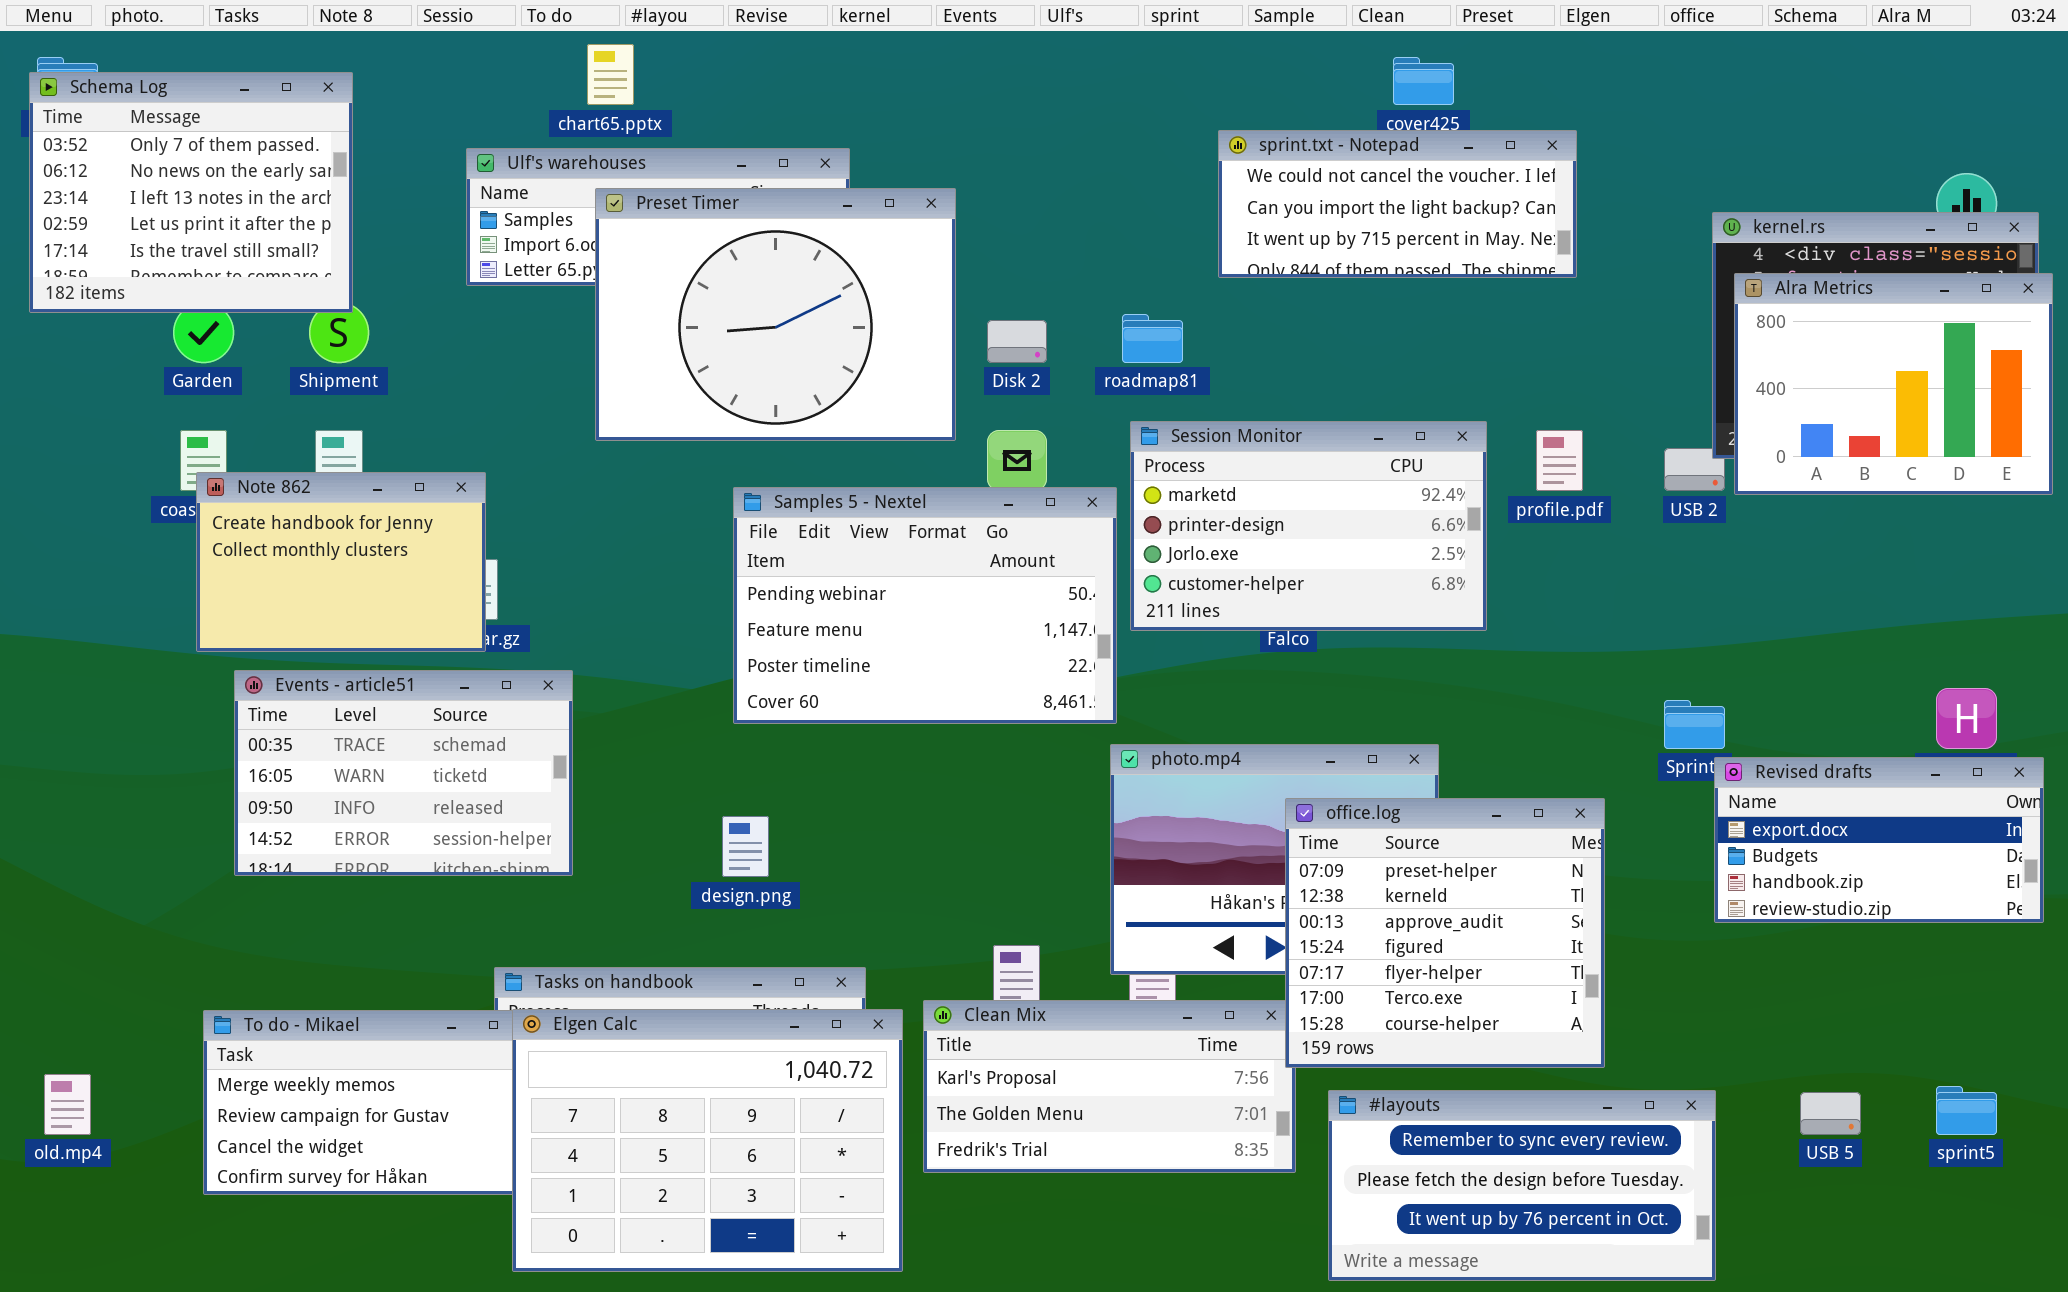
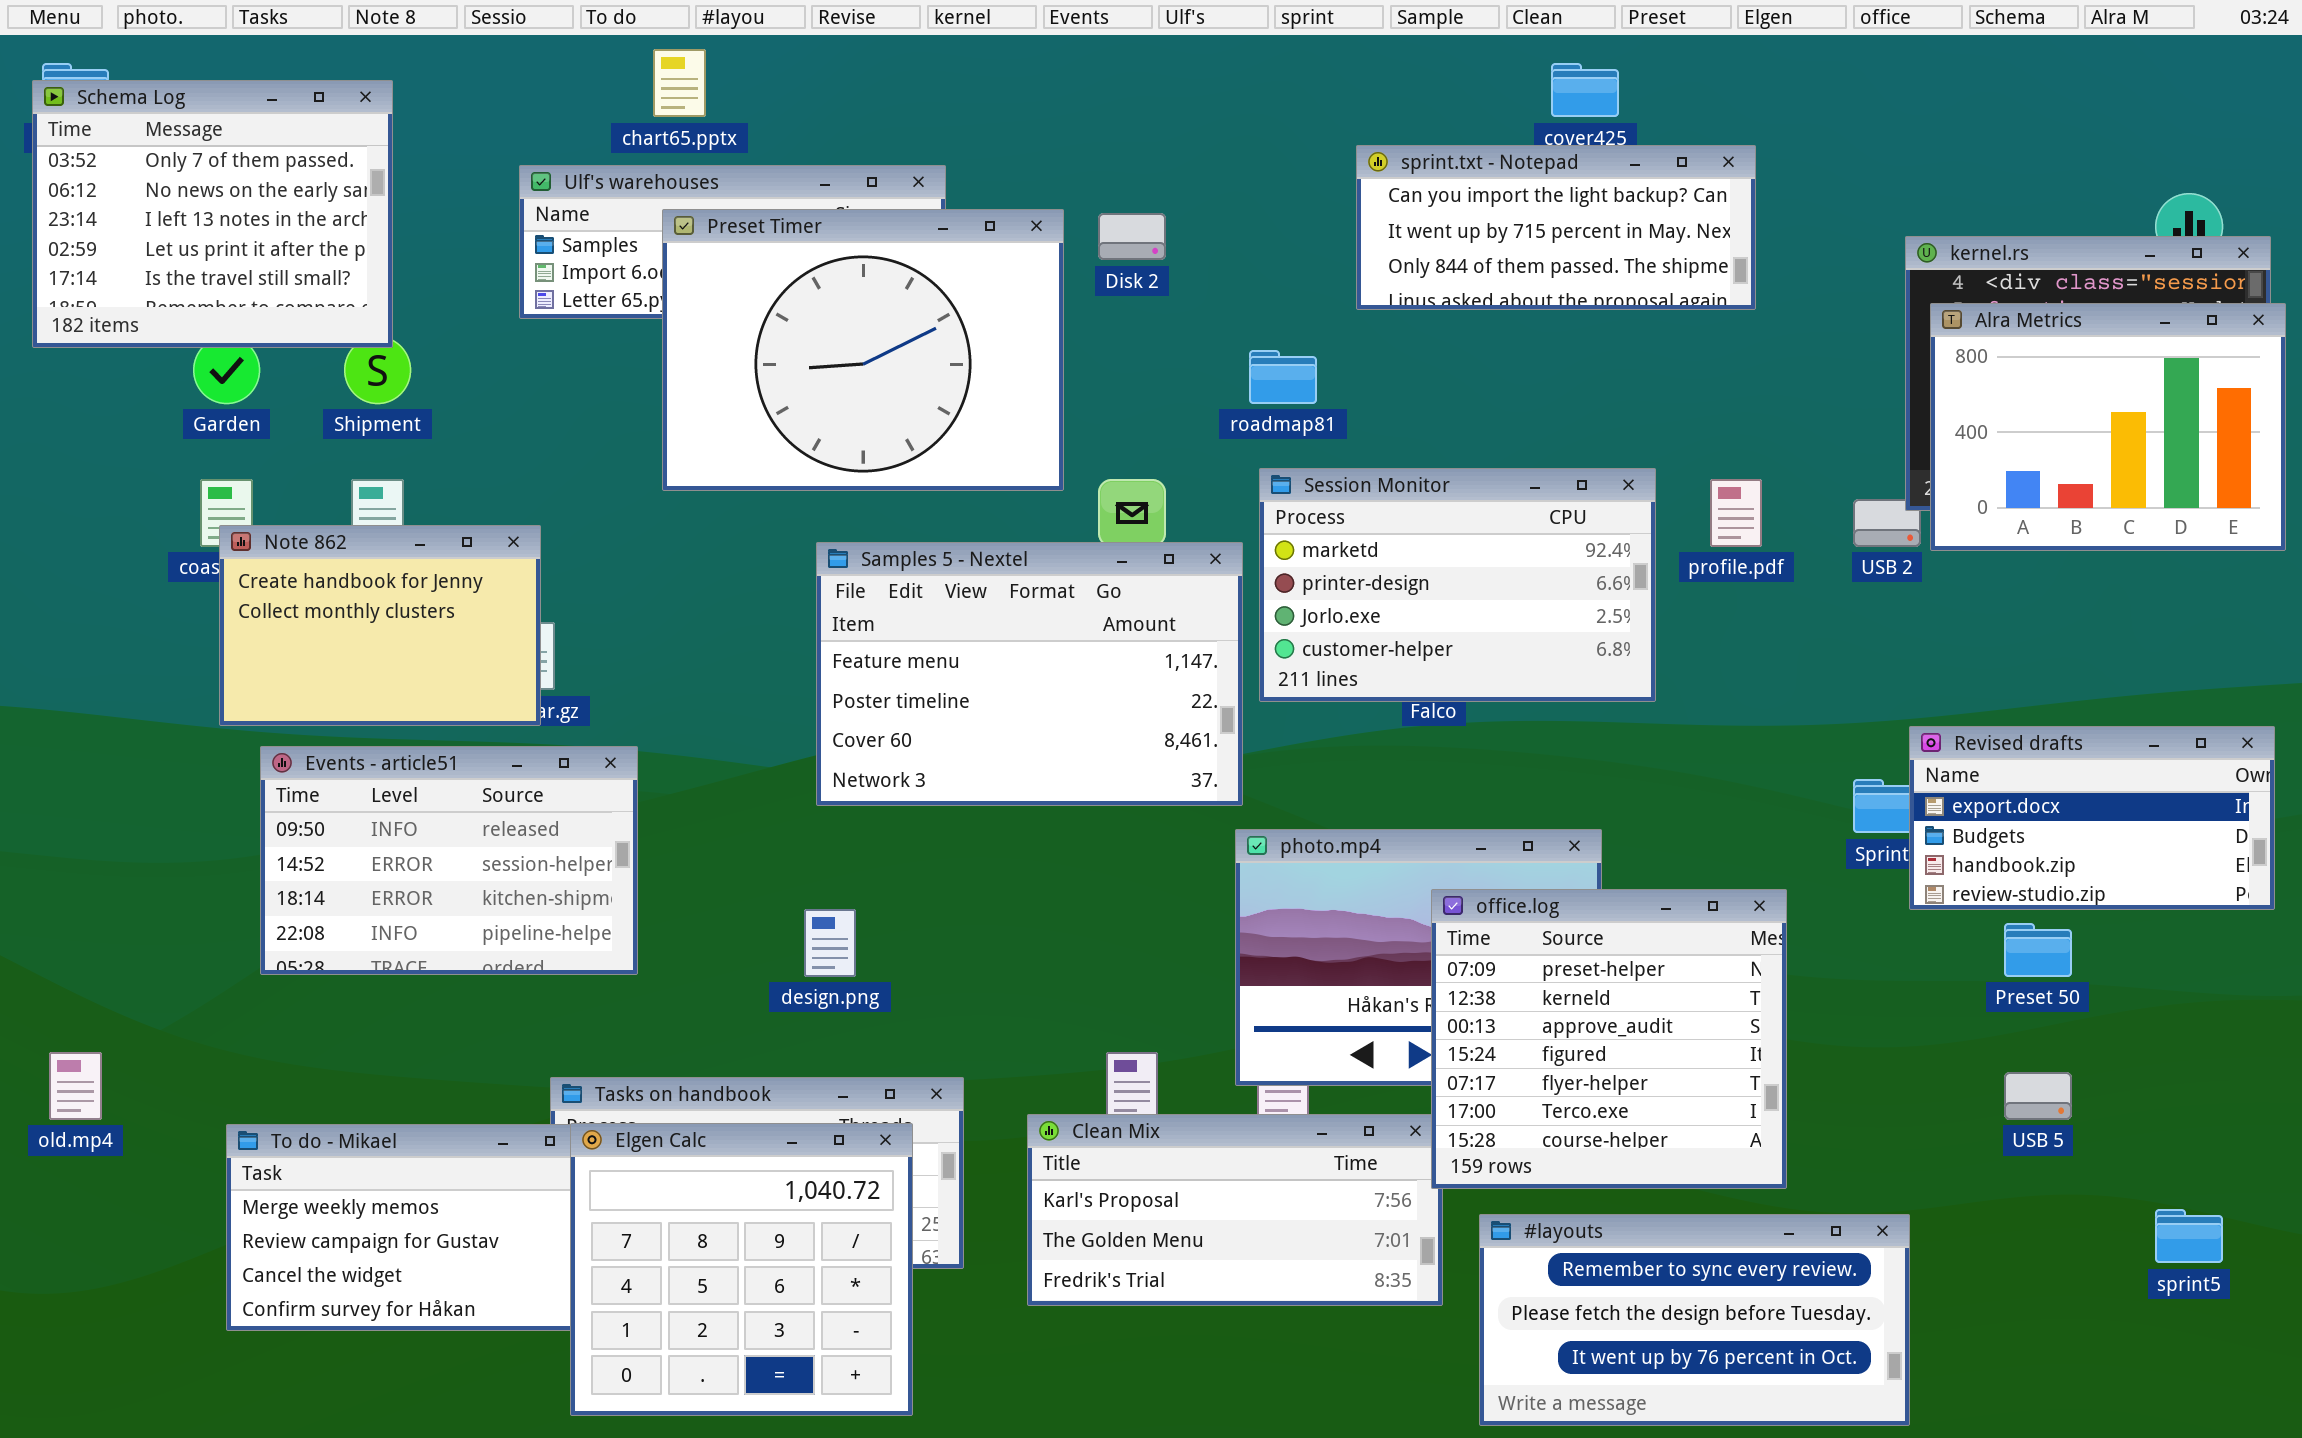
sprint.txt - Notepad: [1218,130,1577,278] -> [1356,145,1756,310], scrolled down 1 row
Disk 2: [987,320,1047,363] -> [1098,213,1166,260], moved
Samples 5 - Nextel: [733,487,1117,724] -> [816,542,1243,806], scrolled down 1 row
Events - article51: [234,670,573,876] -> [260,746,638,975], scrolled down 2 rows
Revised drafts: [1714,757,2044,923] -> [1909,726,2275,910], moved
Elgen Calc: [512,1009,903,1272] -> [570,1123,913,1416], resized
old.mp4: [44,1074,91,1135] -> [49,1052,102,1120], moved
USB 5: [1800,1092,1861,1135] -> [2004,1072,2072,1120], moved

